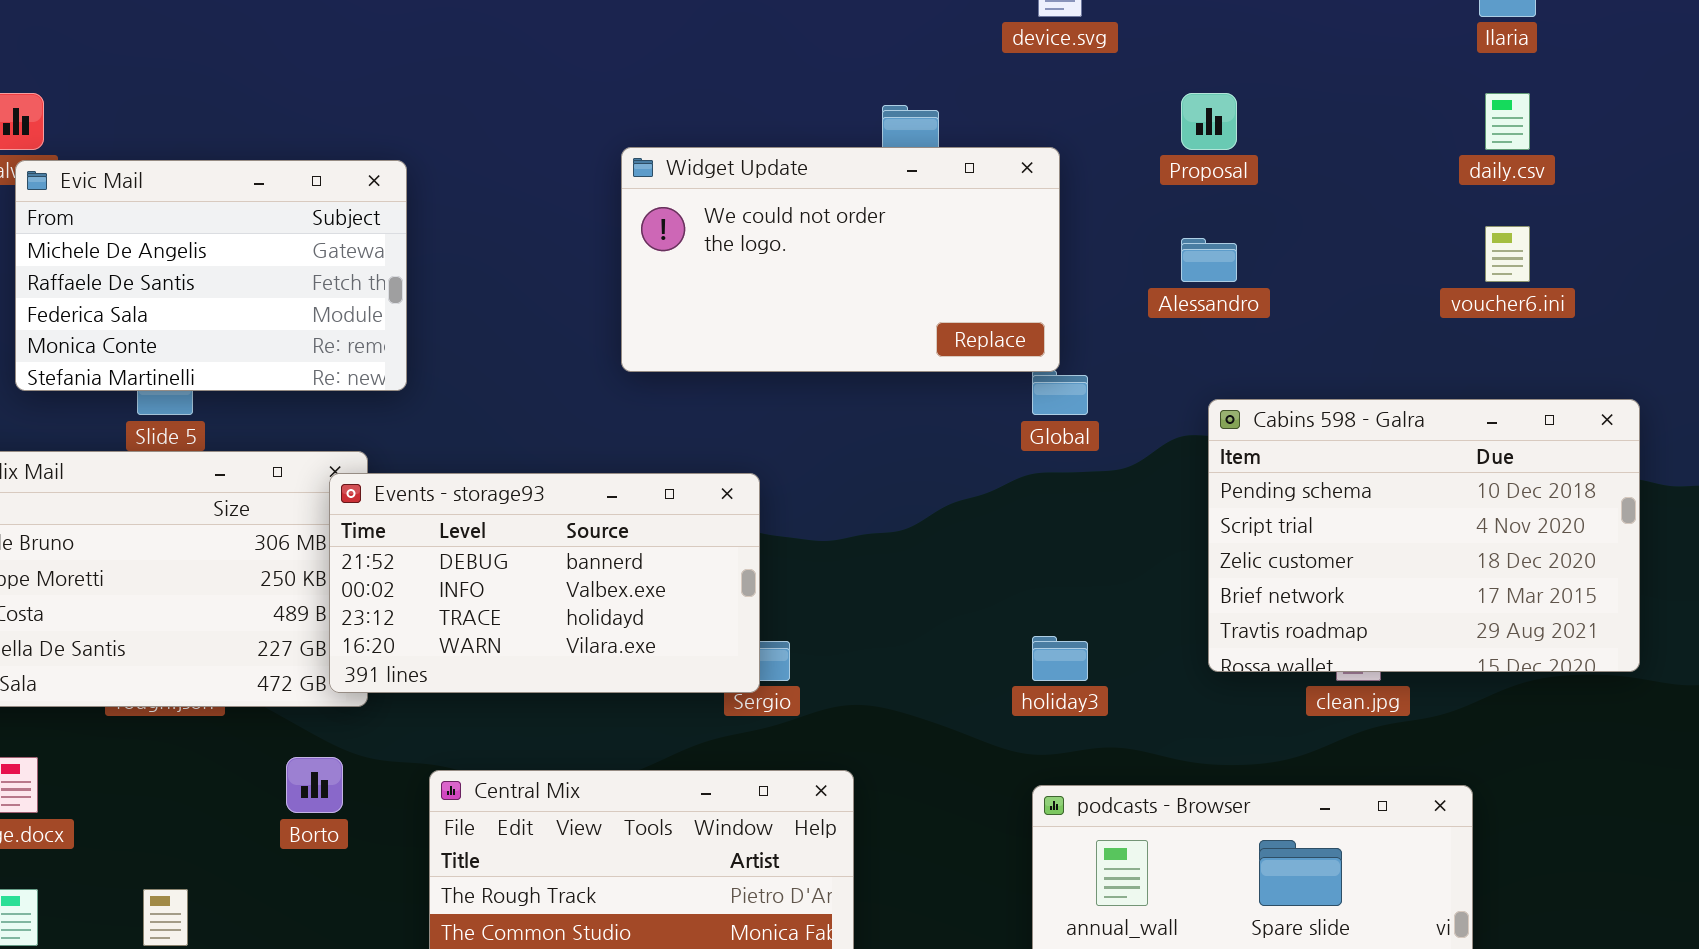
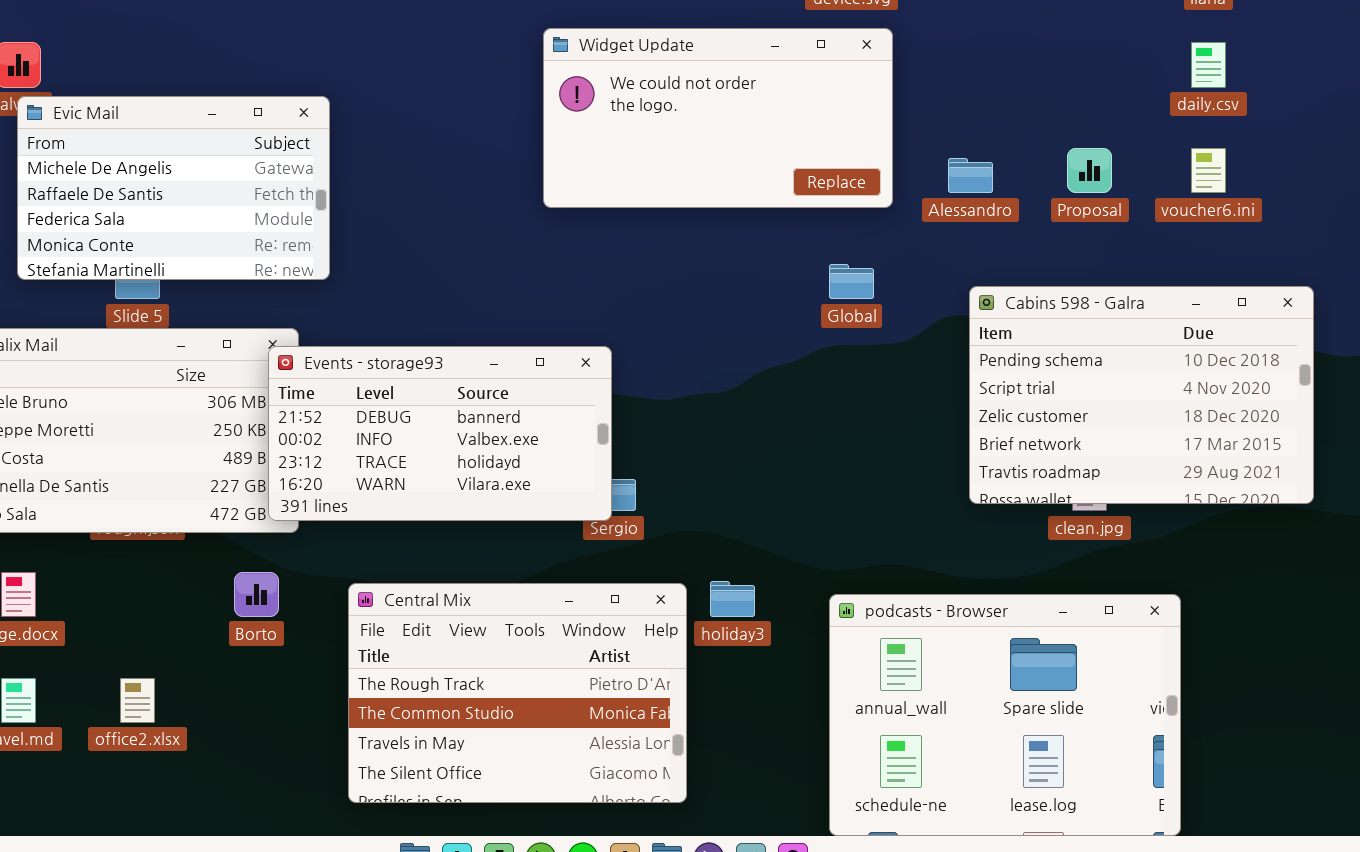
Proposal: [1181,93,1237,150] -> [1067,148,1112,193], moved
Widget Update: [621,147,1060,372] -> [543,28,893,208], moved
holiday3: [1032,636,1088,681] -> [710,581,755,617], moved

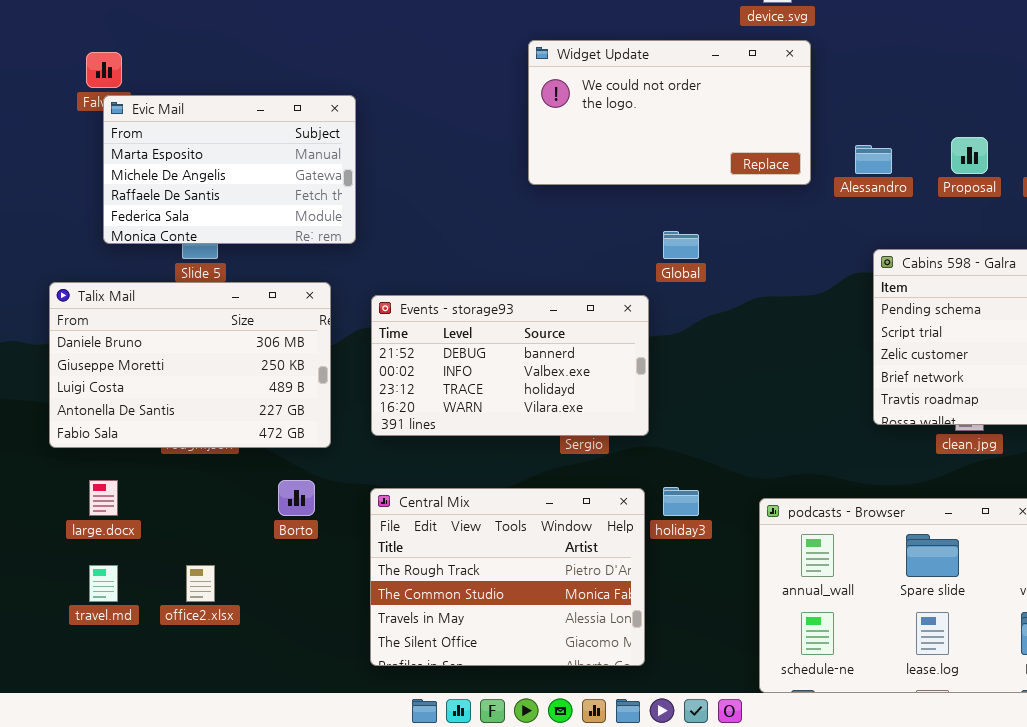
Evic Mail: [17,96,330,280] -> [103,95,356,244], scrolled up 1 row
Global: [829,264,874,299] -> [663,231,699,259], moved
Events - storage93: [268,346,612,521] -> [371,295,649,436], moved

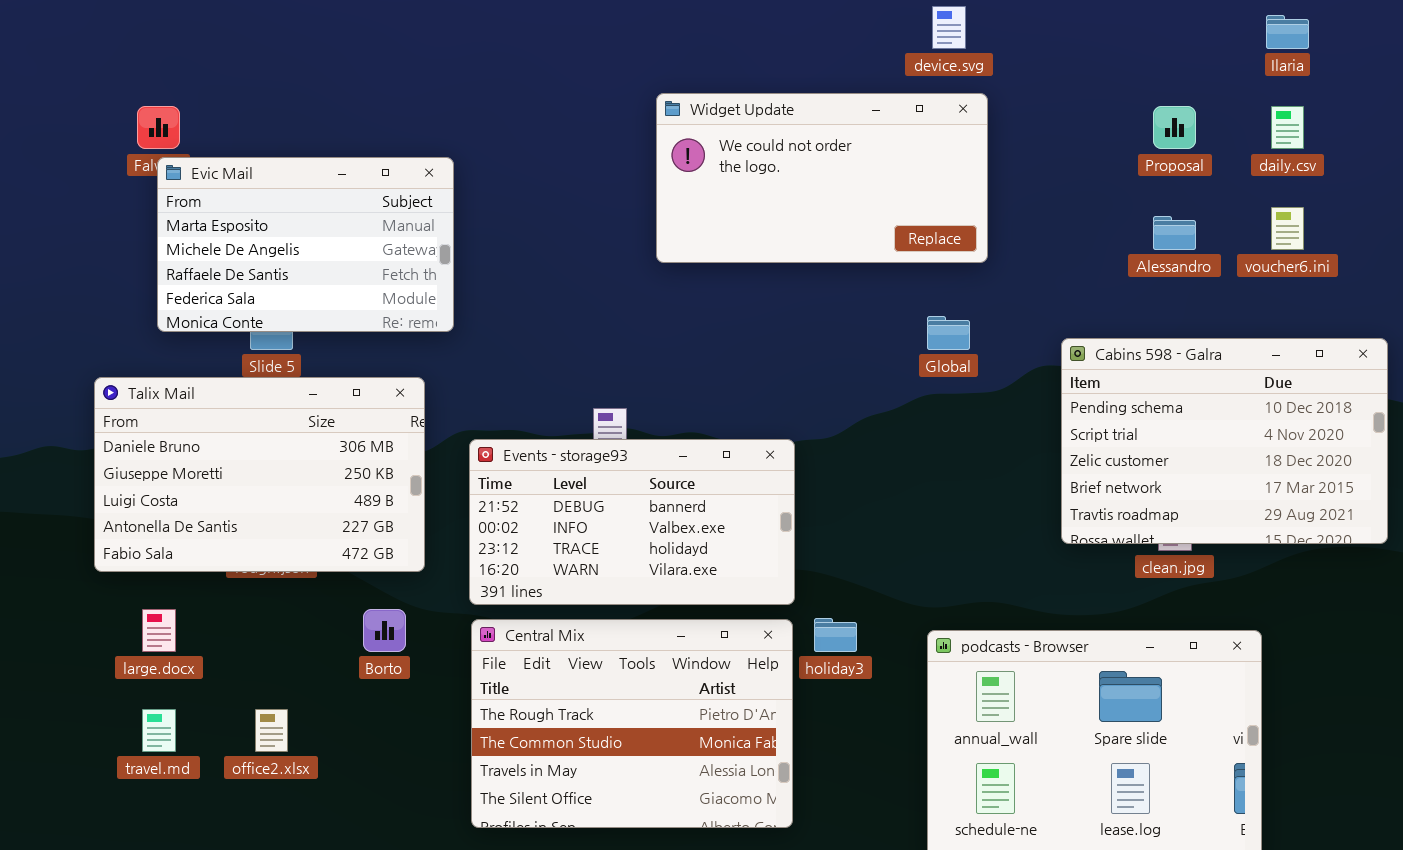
Proposal: [951,137,988,174] -> [1153,106,1196,149], moved
Alessandro: [855,145,892,174] -> [1153,216,1196,250], moved
Global: [663,231,699,259] -> [927,316,970,350], moved
Events - storage93: [371,295,649,436] -> [469,439,795,605], moved

